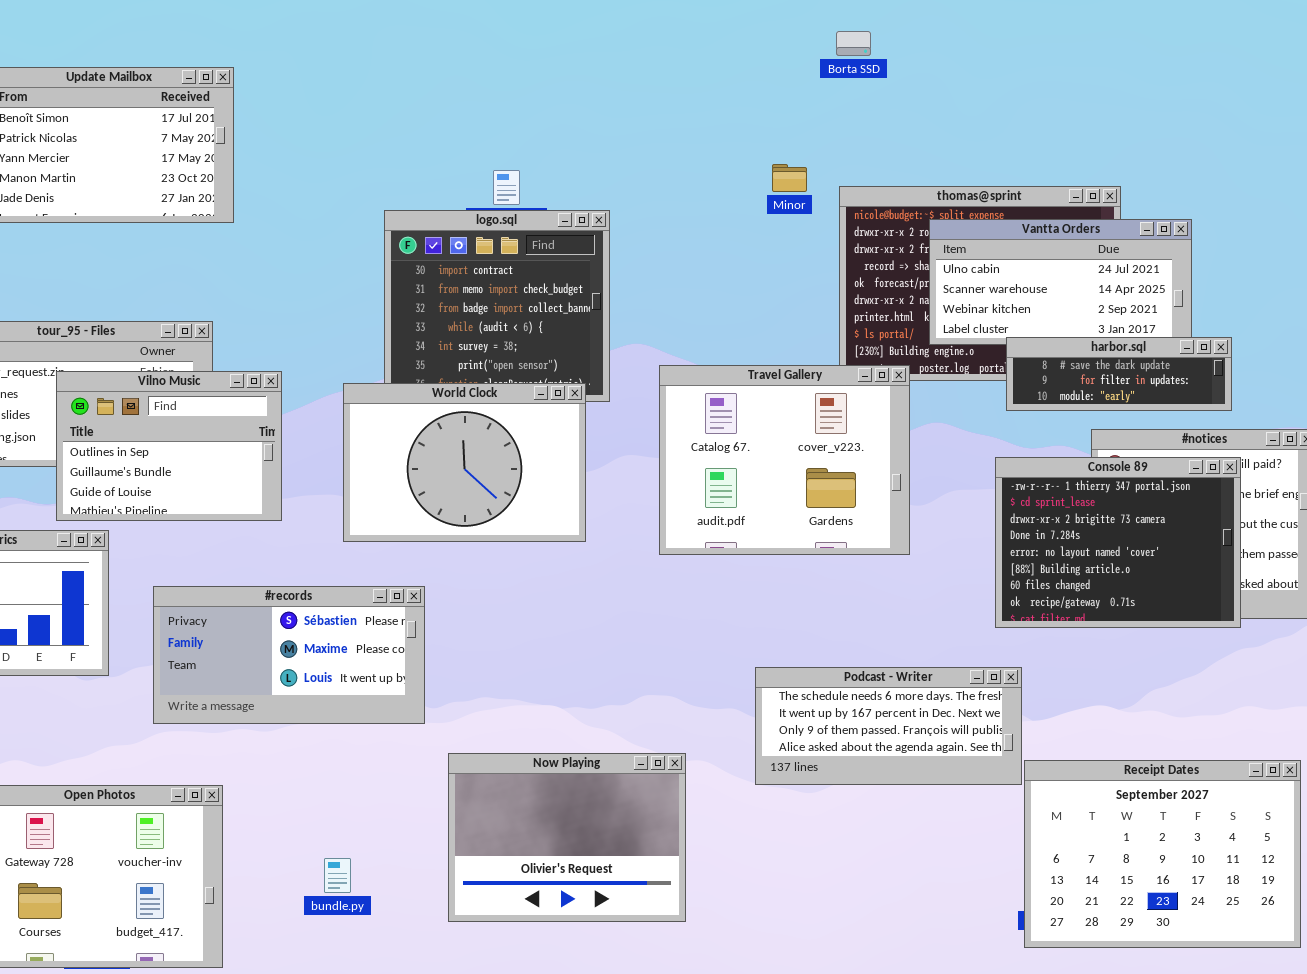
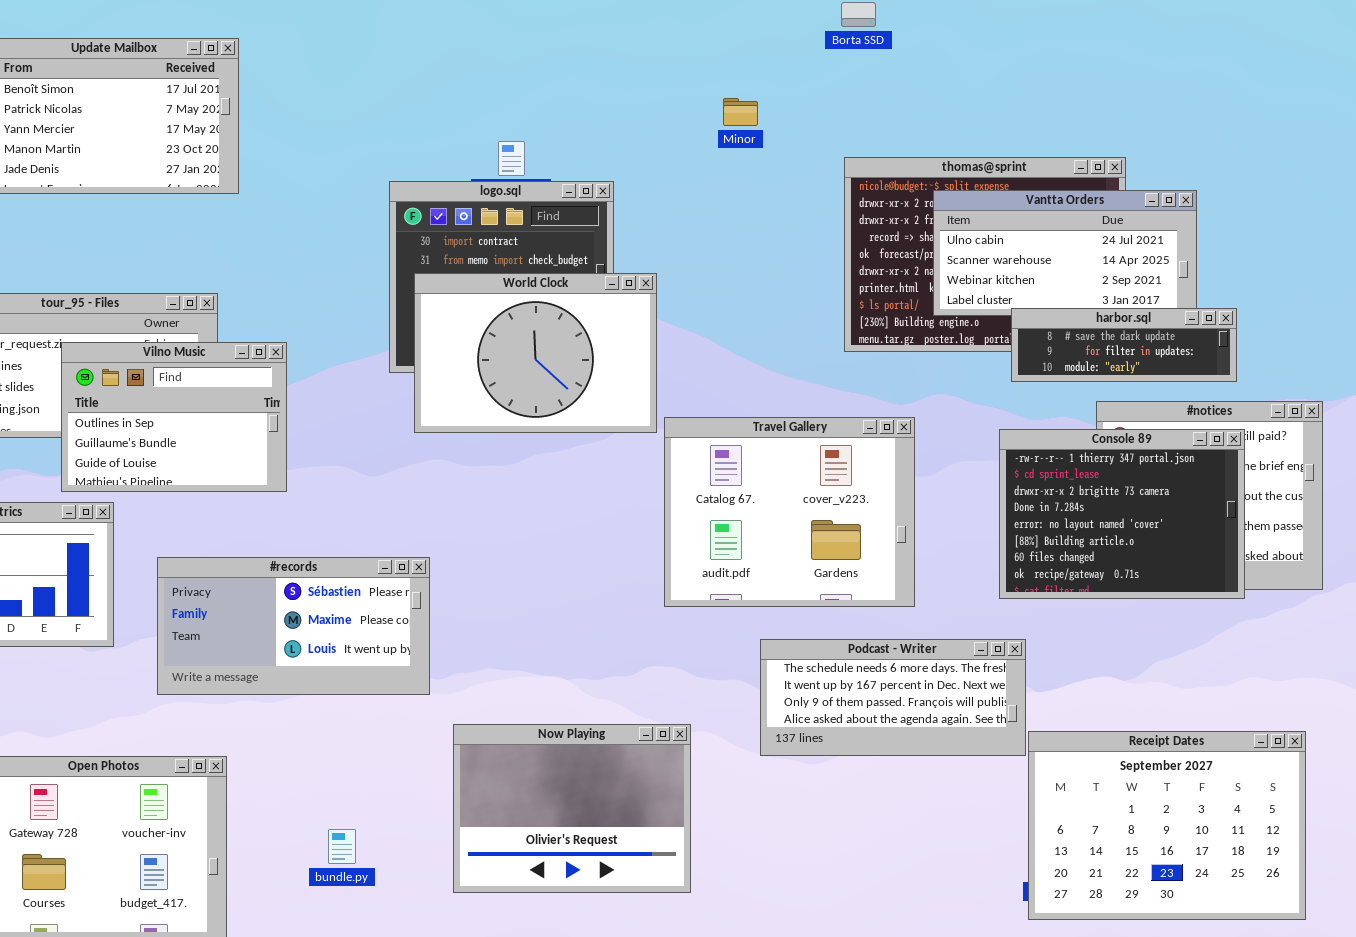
Minor: [772,164,807,192] -> [723,98,758,126], moved
Travel Gallery: [659,365,910,555] -> [664,417,915,607], moved
World Clock: [343,383,586,542] -> [414,273,657,433], moved

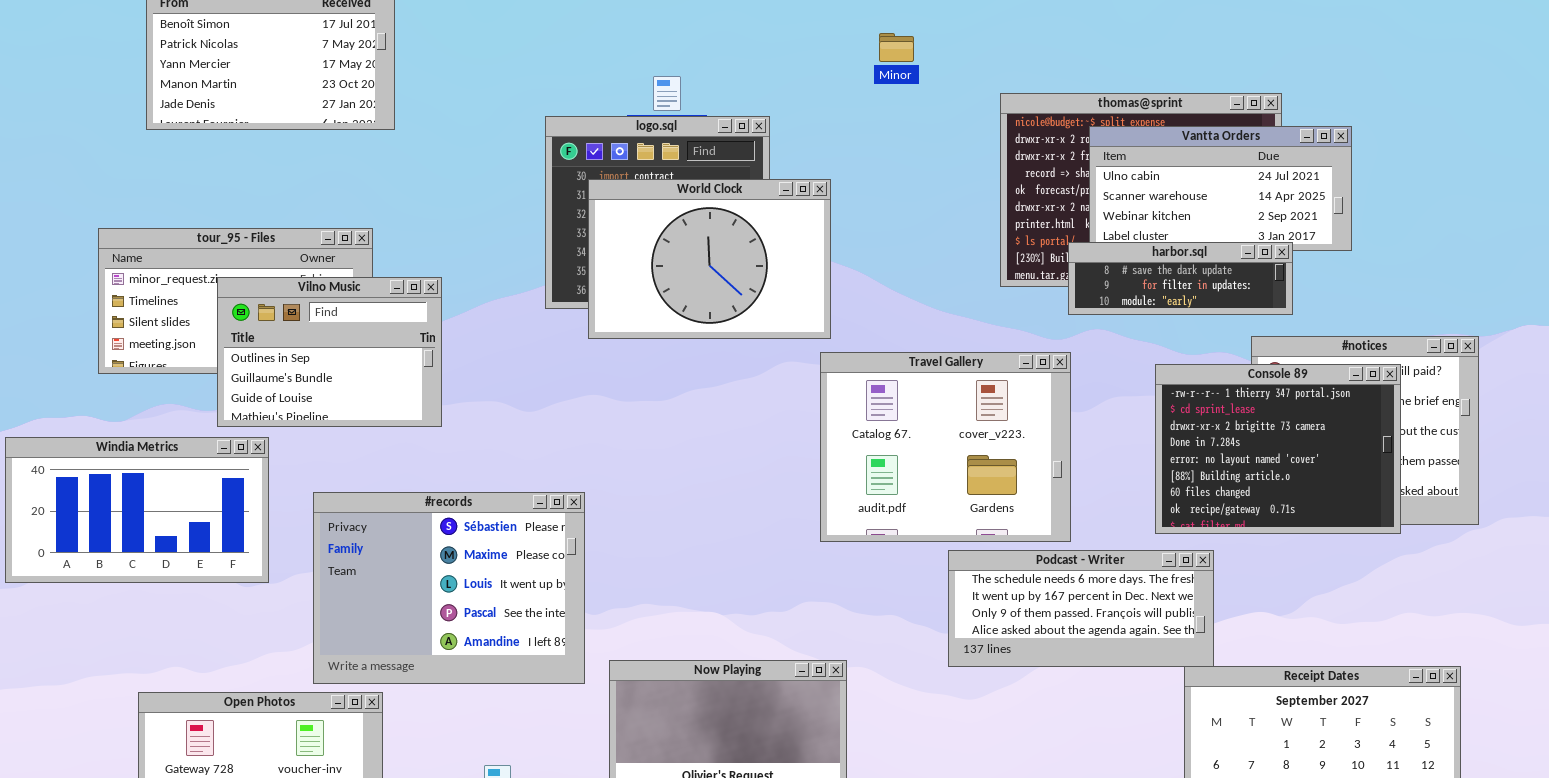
World Clock: [414,273,657,433] -> [588,179,831,339], moved
harbor.sql: [1011,308,1237,382] -> [1068,242,1293,315], moved
#records: [157,557,430,695] -> [313,492,585,684], resized
Podcast - Writer: [760,639,1026,756] -> [948,550,1214,667], moved

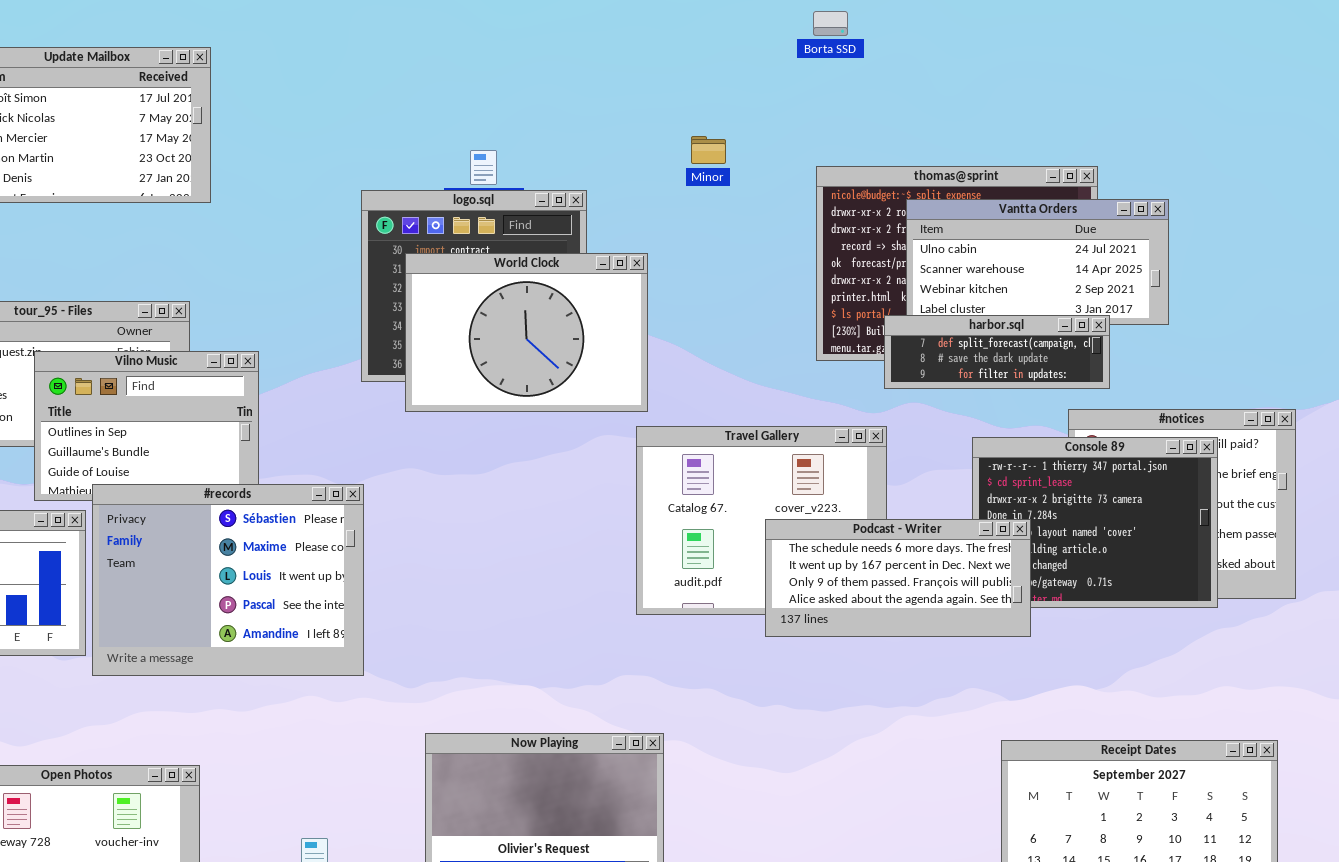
Minor: [879,33,914,62] -> [691,136,726,164], moved
harbor.sql: [1068,242,1293,315] -> [884,315,1110,389], scrolled up 1 row
#records: [313,492,585,684] -> [92,484,364,676], moved
Podcast - Writer: [948,550,1214,667] -> [765,519,1031,637], moved

